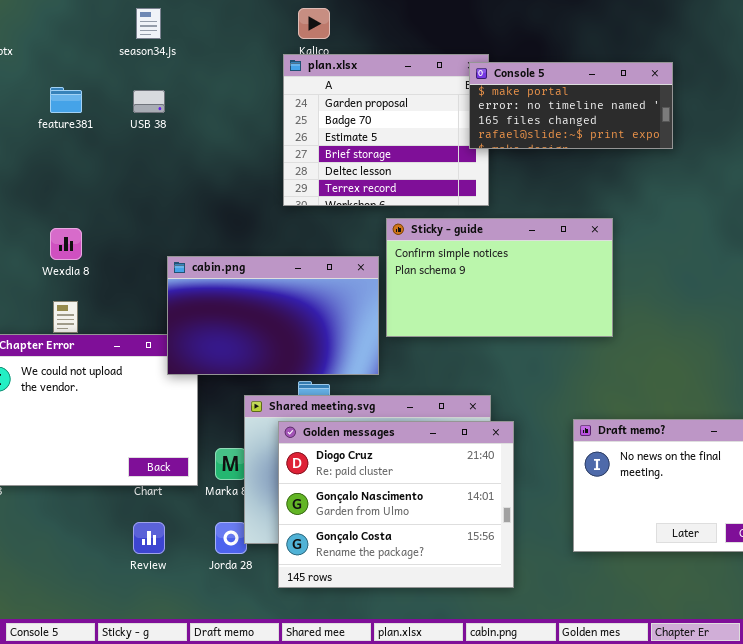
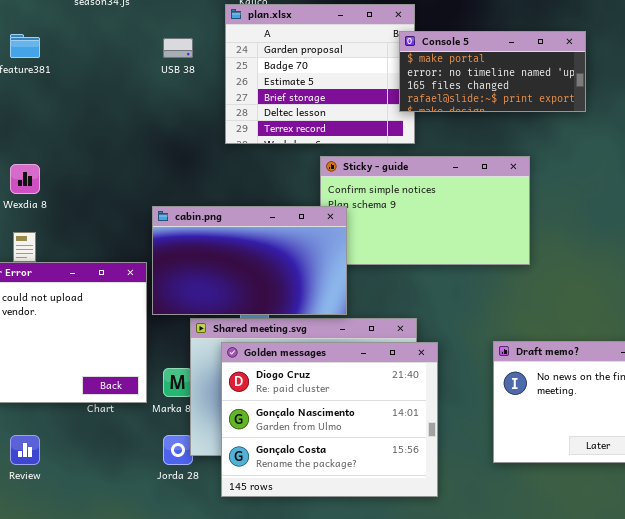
Console 5: [469,62,673,149] -> [399,31,586,112], moved
USB 38: [133,90,165,113] -> [163,38,193,58], moved
cabin.png: [167,256,379,375] -> [152,206,347,315], moved
Review: [133,522,165,554] -> [10,435,40,465], moved

